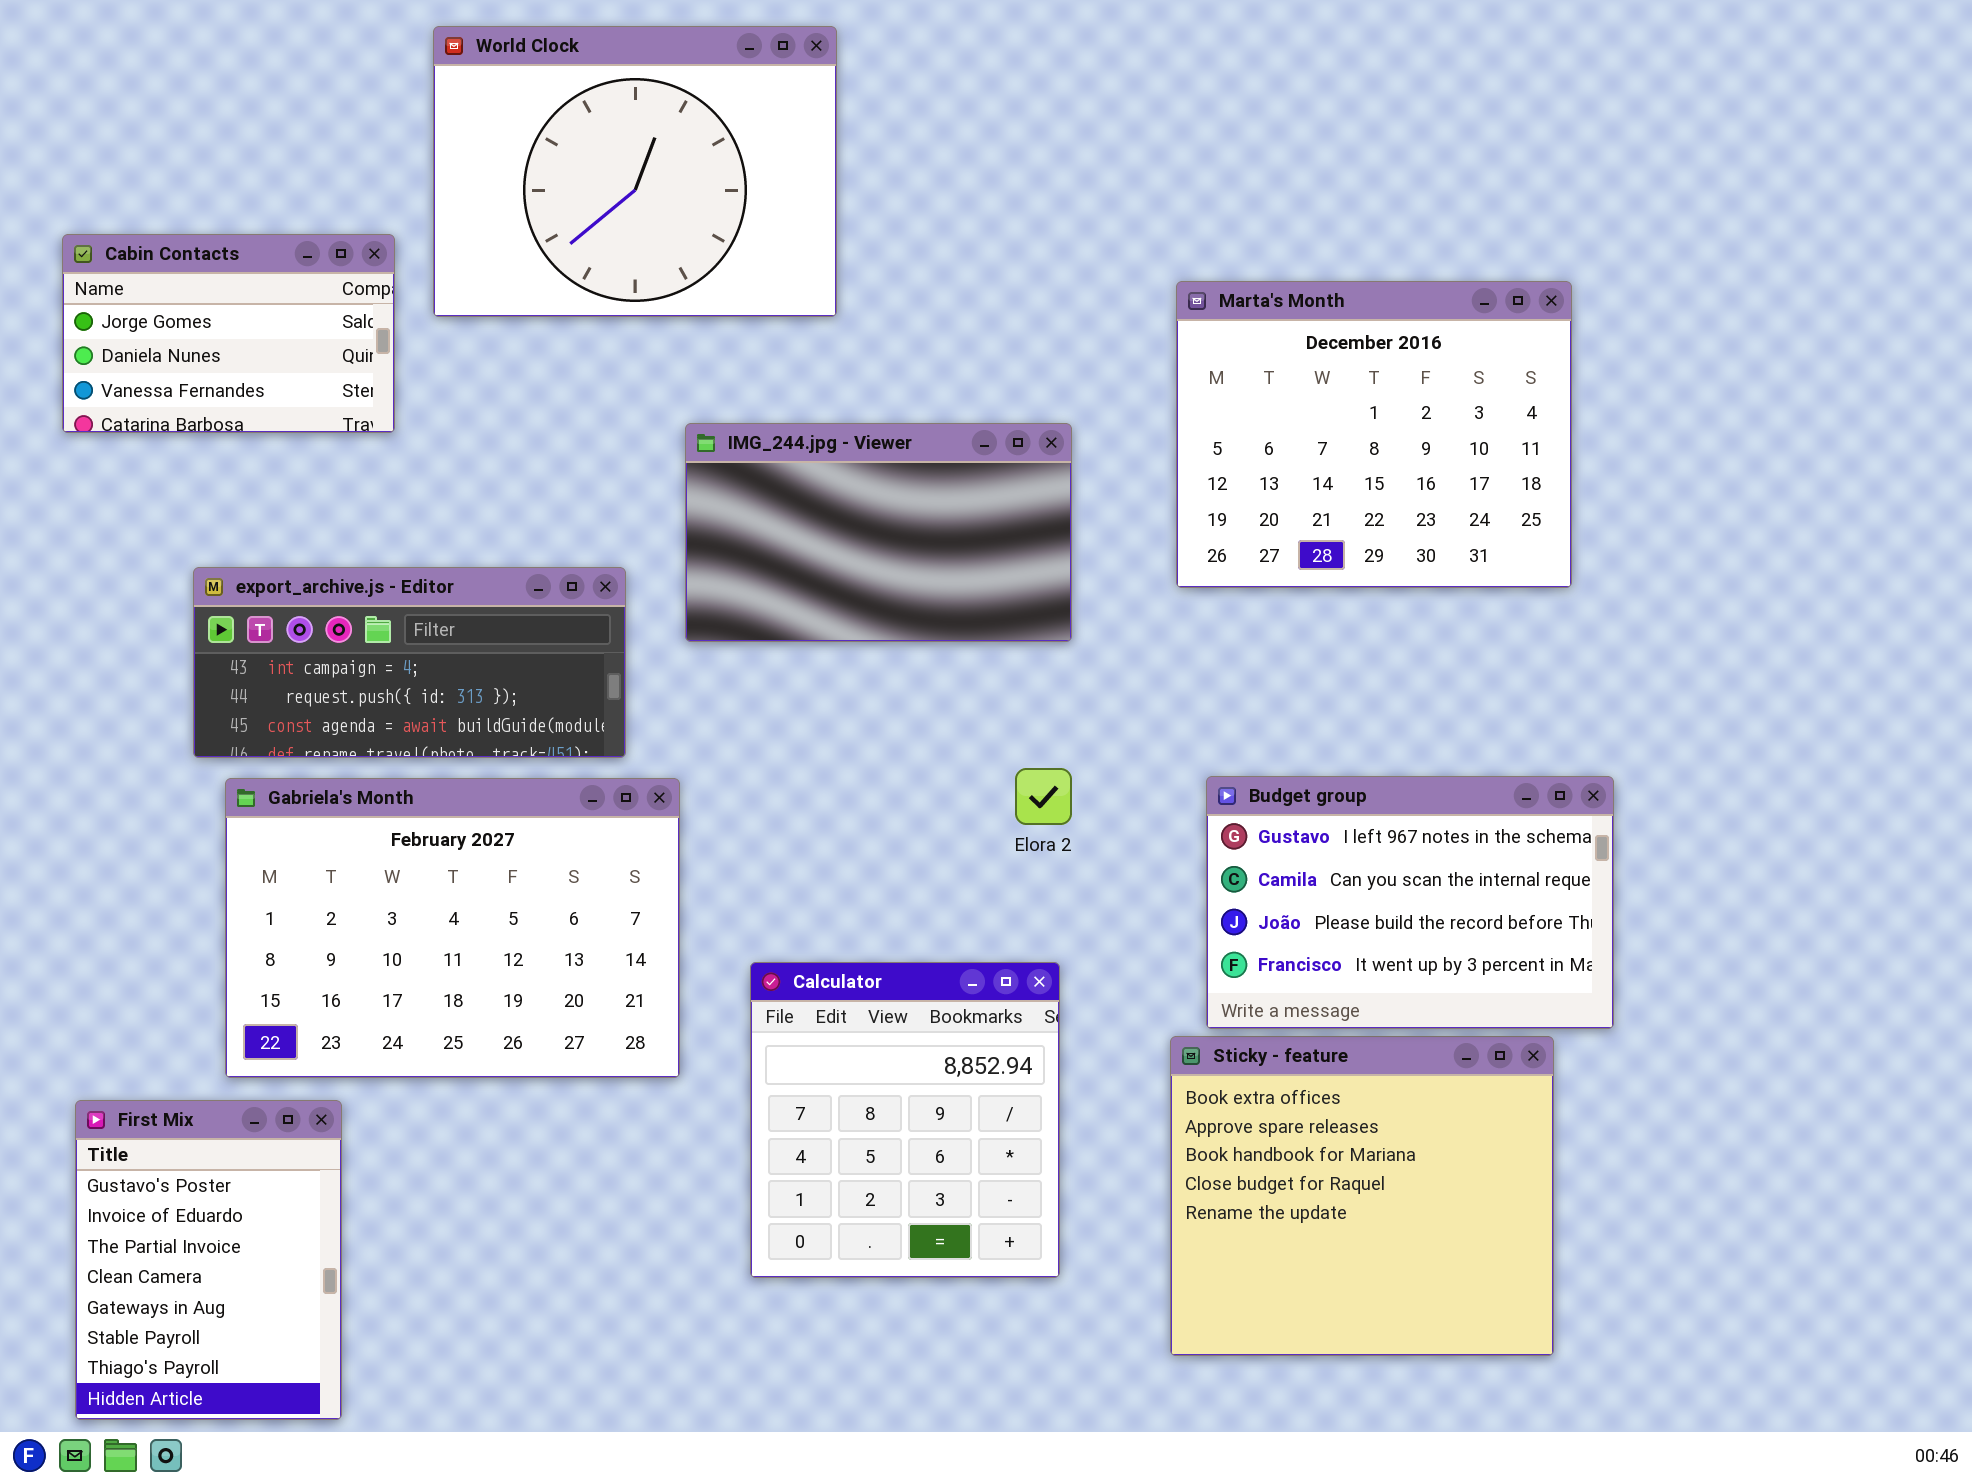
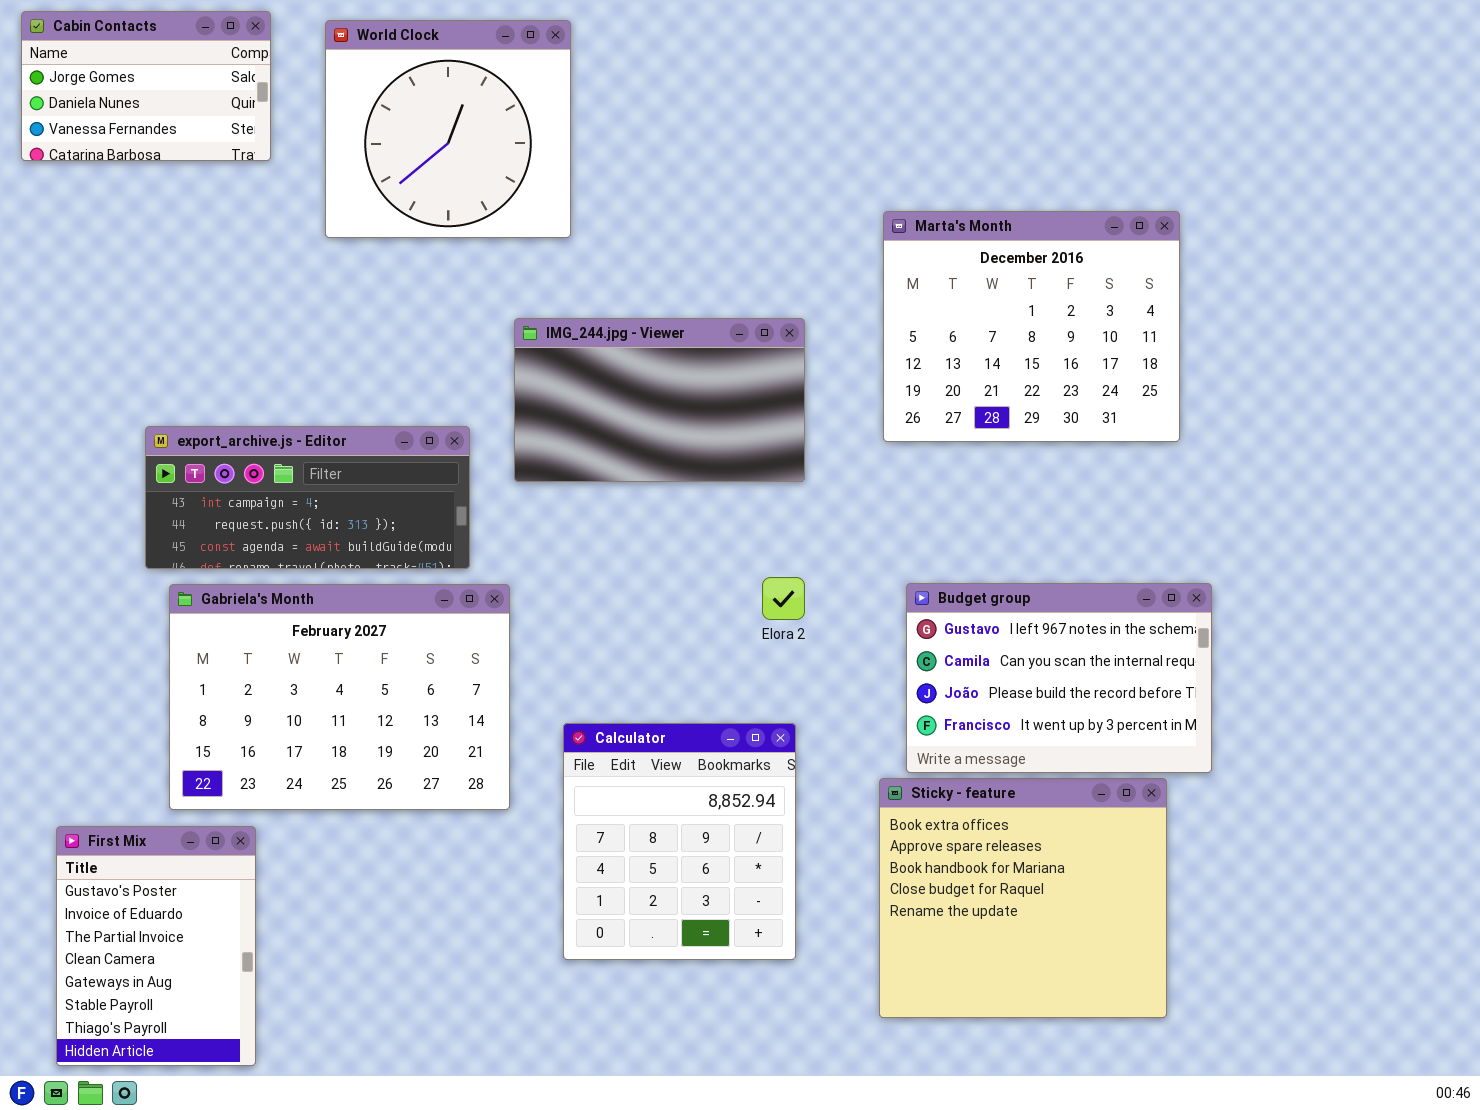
World Clock: [433,26,837,317] -> [325,20,571,238], resized
Cabin Contacts: [62,234,395,433] -> [21,11,271,161], moved

